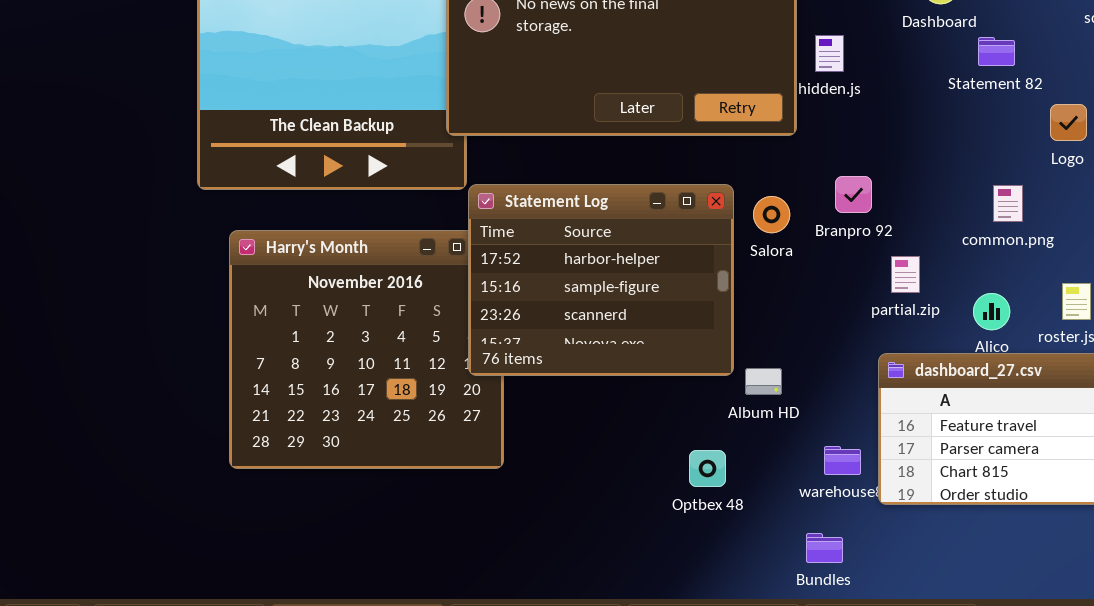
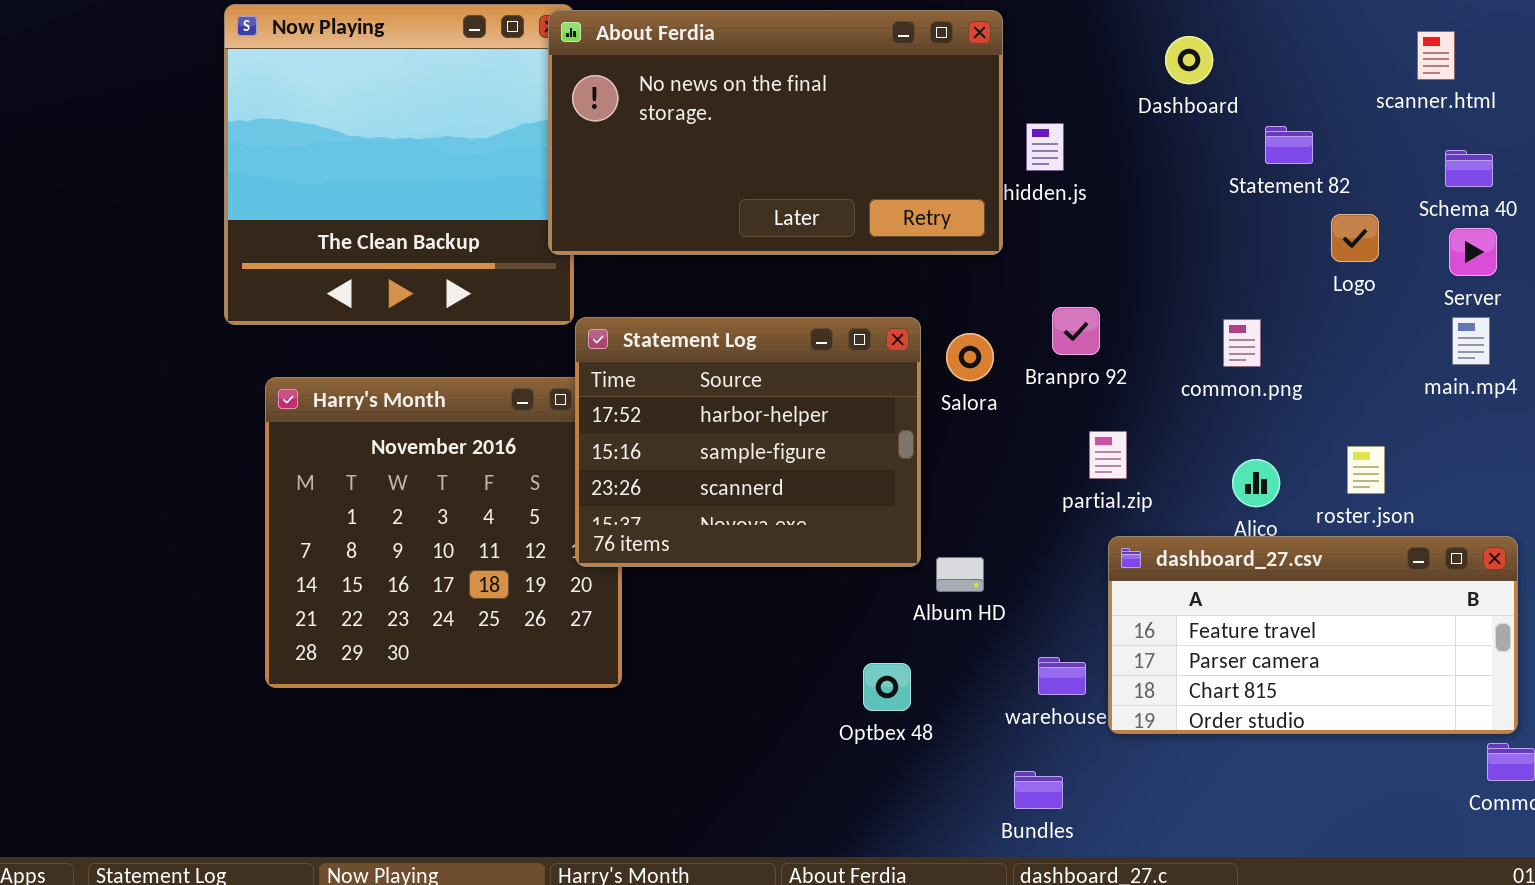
Statement 82: [978,37,1015,66] -> [1265,126,1313,164], moved
common.png: [993,185,1023,222] -> [1223,319,1261,367], moved
partial.zip: [891,256,920,293] -> [1089,431,1127,479], moved

